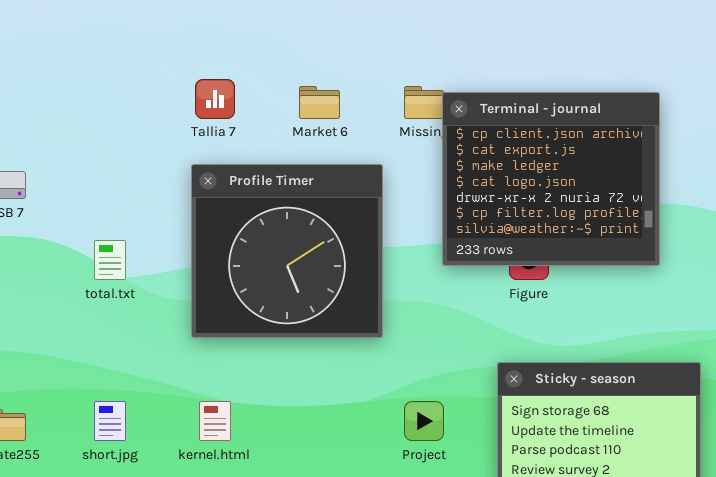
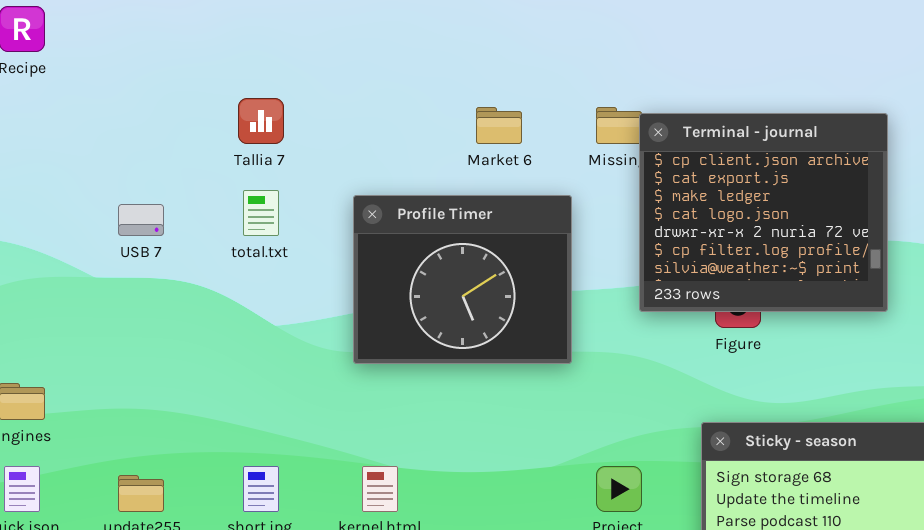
Tallia 7: [195,79,235,119] -> [238,98,284,144], moved
Profile Timer: [191,164,383,338] -> [353,195,572,364], resized
total.txt: [94,240,126,280] -> [243,190,279,236], moved

